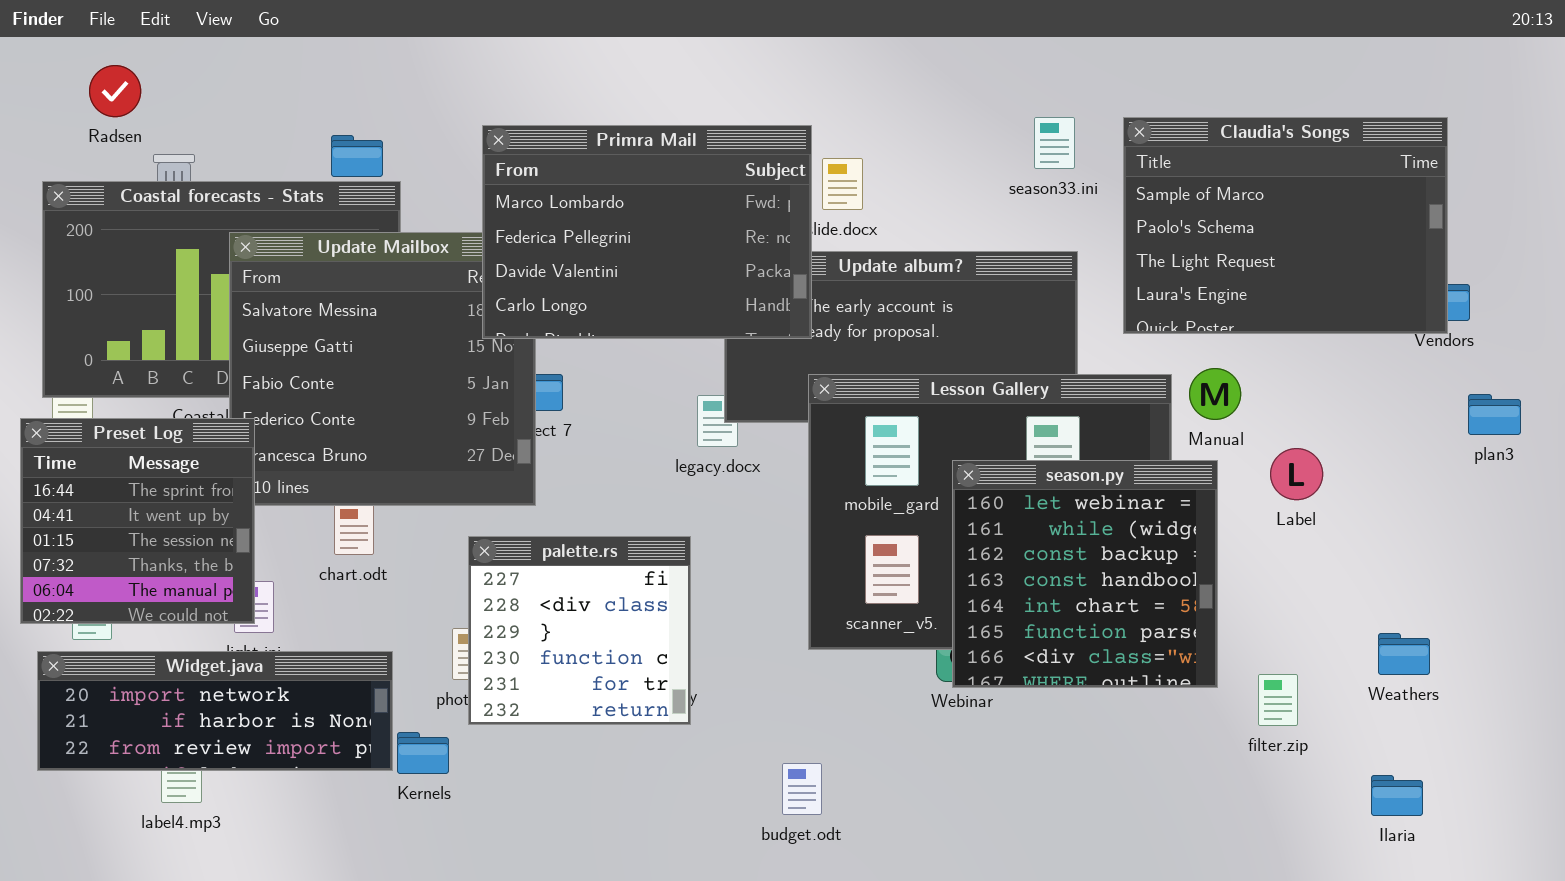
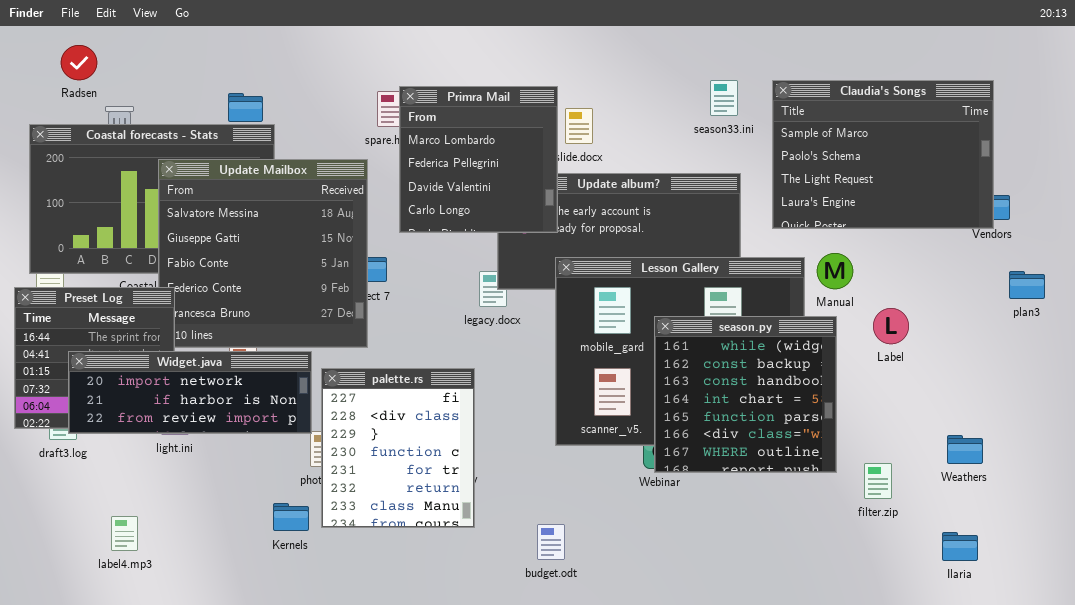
Primra Mail: [482,125,812,339] -> [399,86,558,233], resized
season.py: [952,460,1218,688] -> [654,316,837,473], scrolled down 1 row
palette.rs: [468,536,691,725] -> [321,368,475,528], resized
Widget.java: [37,651,393,771] -> [68,351,312,434], moved

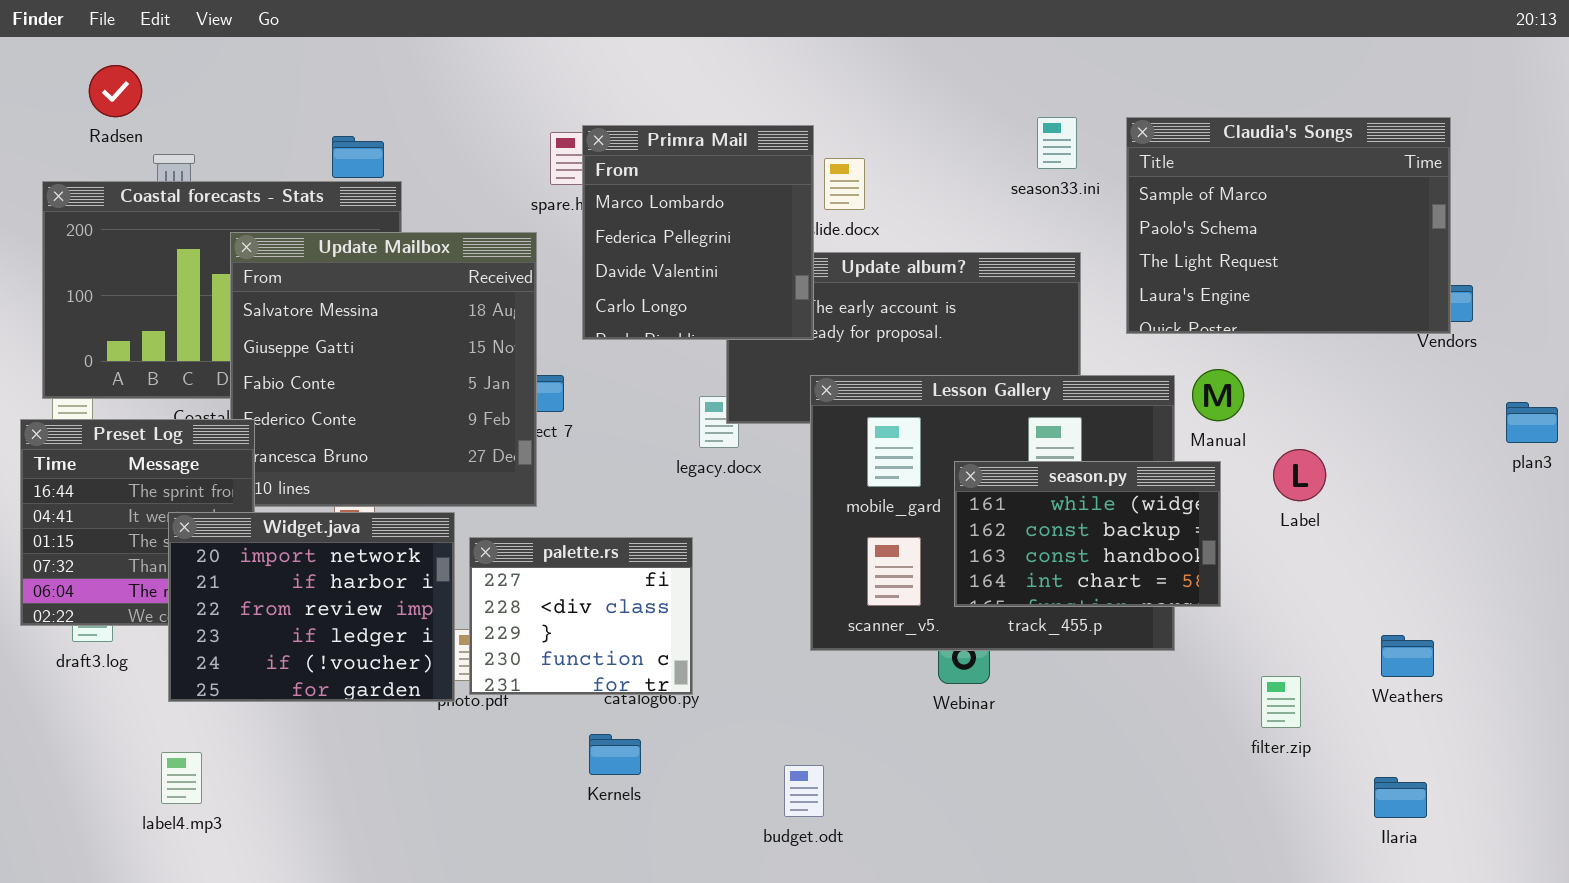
plan3: [1009,271,1045,299] -> [1506,402,1558,443], moved
season.py: [654,316,837,473] -> [954,461,1221,607], resized
Widget.java: [68,351,312,434] -> [168,512,455,702], resized
palette.rs: [321,368,475,528] -> [469,537,693,695], resized
Kernels: [273,503,309,531] -> [589,734,641,775], moved

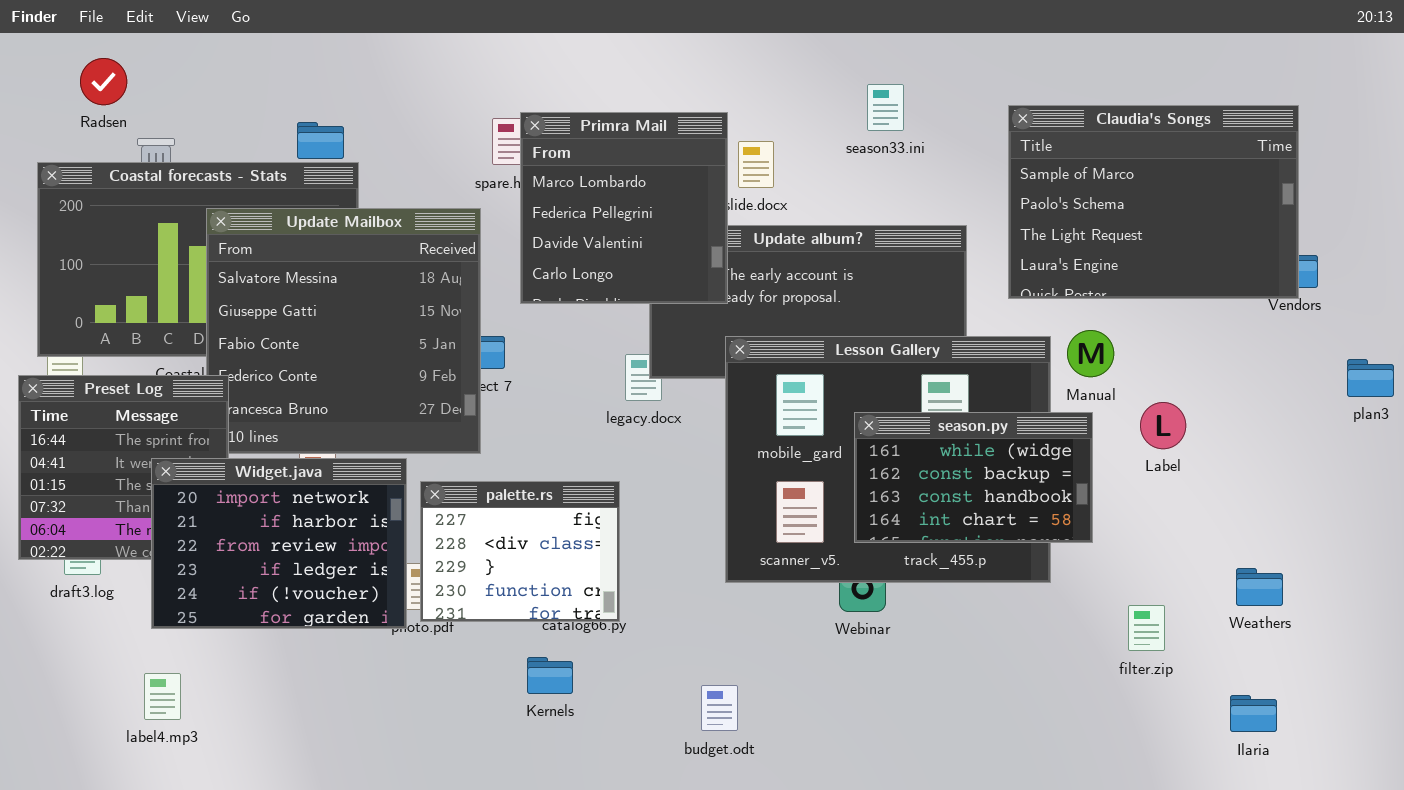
season33.ini: [1037,117,1077,169] -> [867,84,904,131], moved

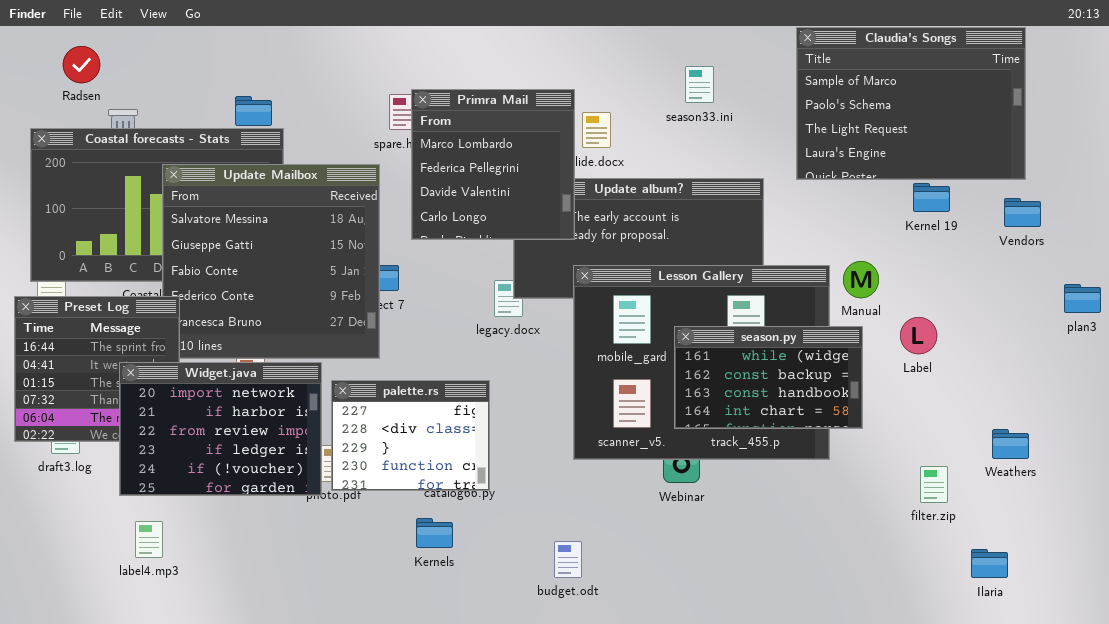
Claudia's Songs: [1008,105,1299,299] -> [796,27,1026,180], moved
Weathers: [1236,568,1283,606] -> [992,429,1029,459], moved
filter.zip: [1128,605,1165,651] -> [920,466,948,503], moved
label4.mp3: [144,673,181,720] -> [135,521,163,558], moved

